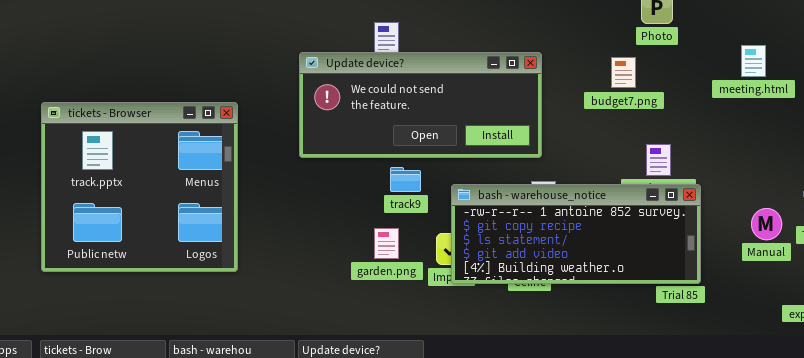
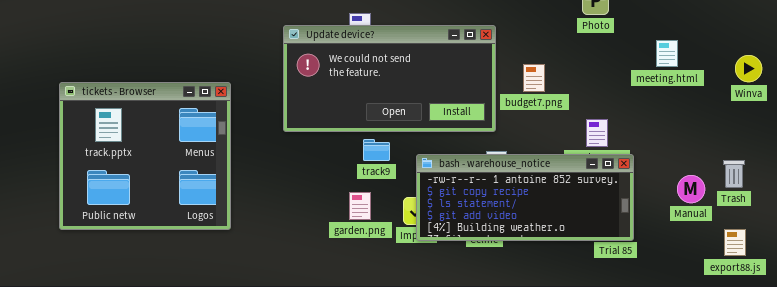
meeting.html: [741,45,766,77] -> [656,40,678,67], moved
Update device?: [299,52,542,158] -> [283,25,496,132], resized
budget7.png: [611,57,636,88] -> [523,64,545,92], moved

